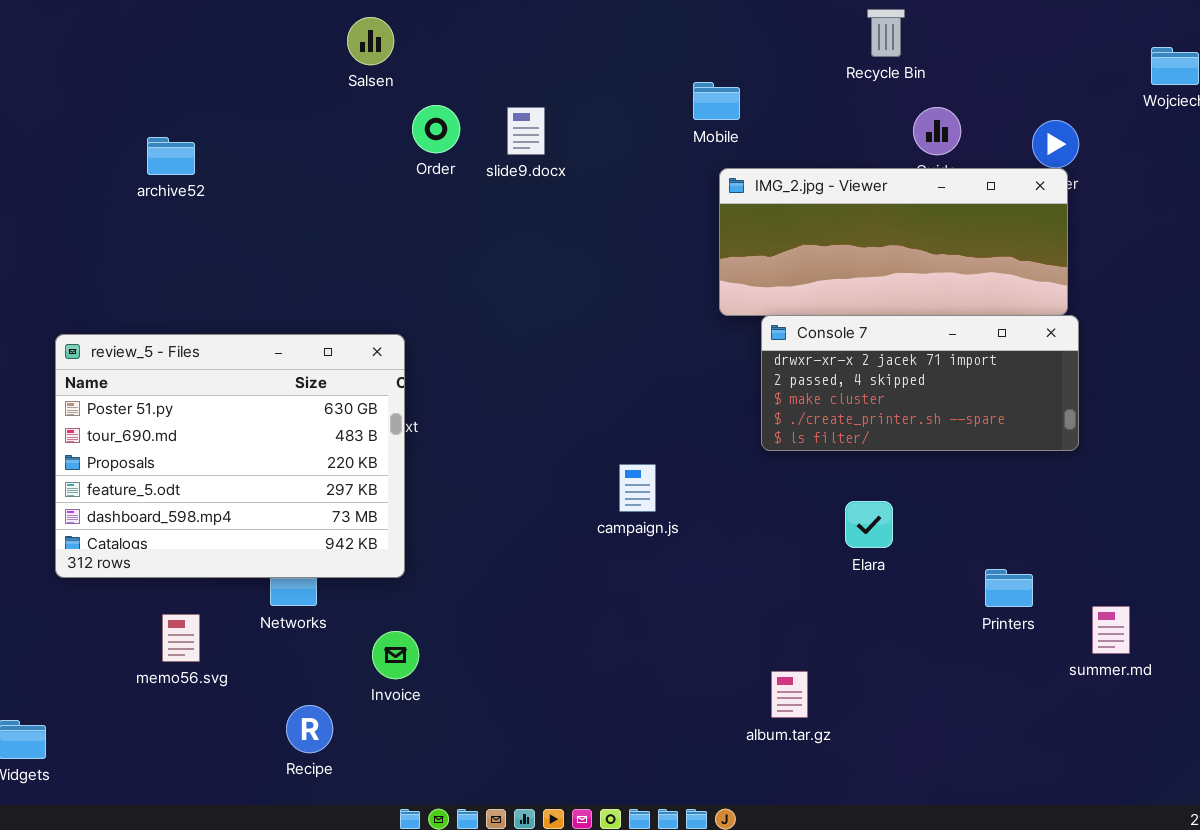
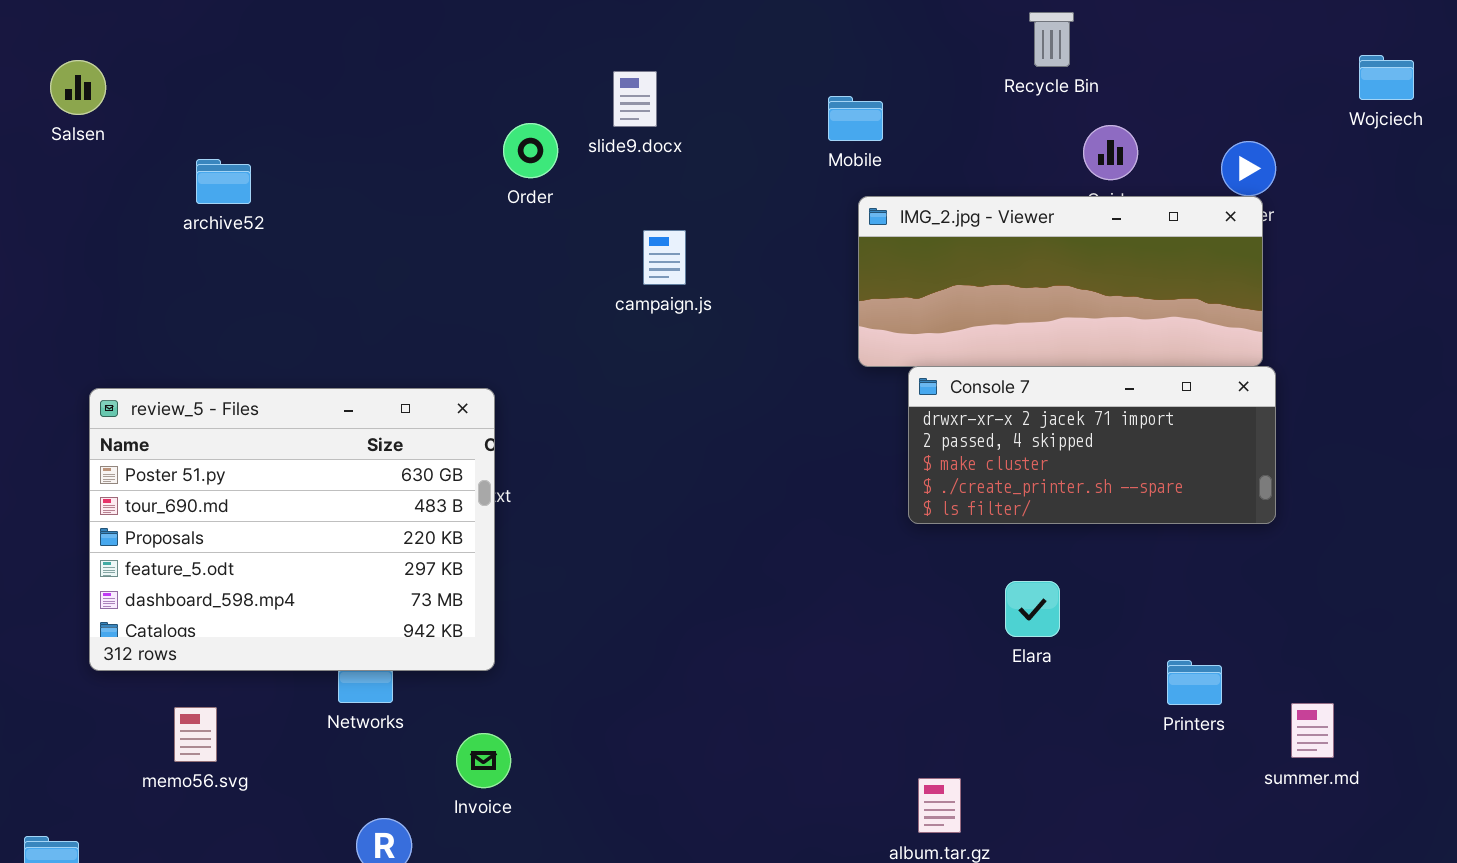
Salsen: [347,17,394,65] -> [50,60,106,115], moved
slide9.docx: [507,107,545,155] -> [613,71,657,127], moved
campaign.js: [619,464,656,512] -> [643,230,686,285], moved
memo56.svg: [162,614,200,662] -> [174,707,217,762], moved

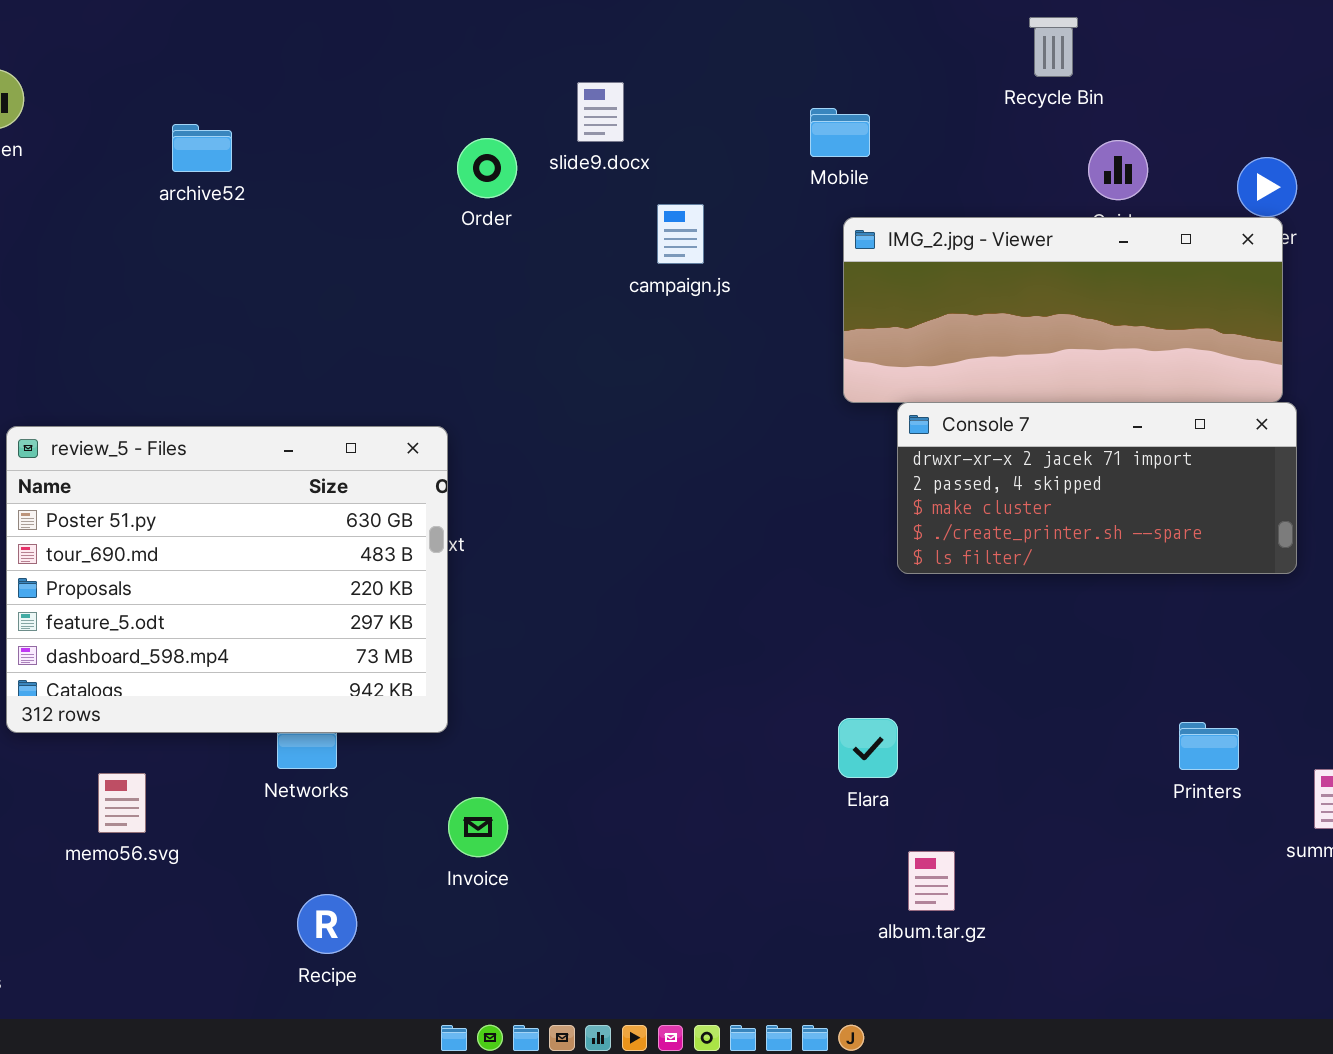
archive52: [196,159,251,204] -> [172,124,232,172], moved
campaign.js: [643,230,686,285] -> [657,204,704,264], moved
Elara: [1005,581,1060,637] -> [838,718,898,778], moved
Invoice: [456,733,511,788] -> [448,797,508,857], moved

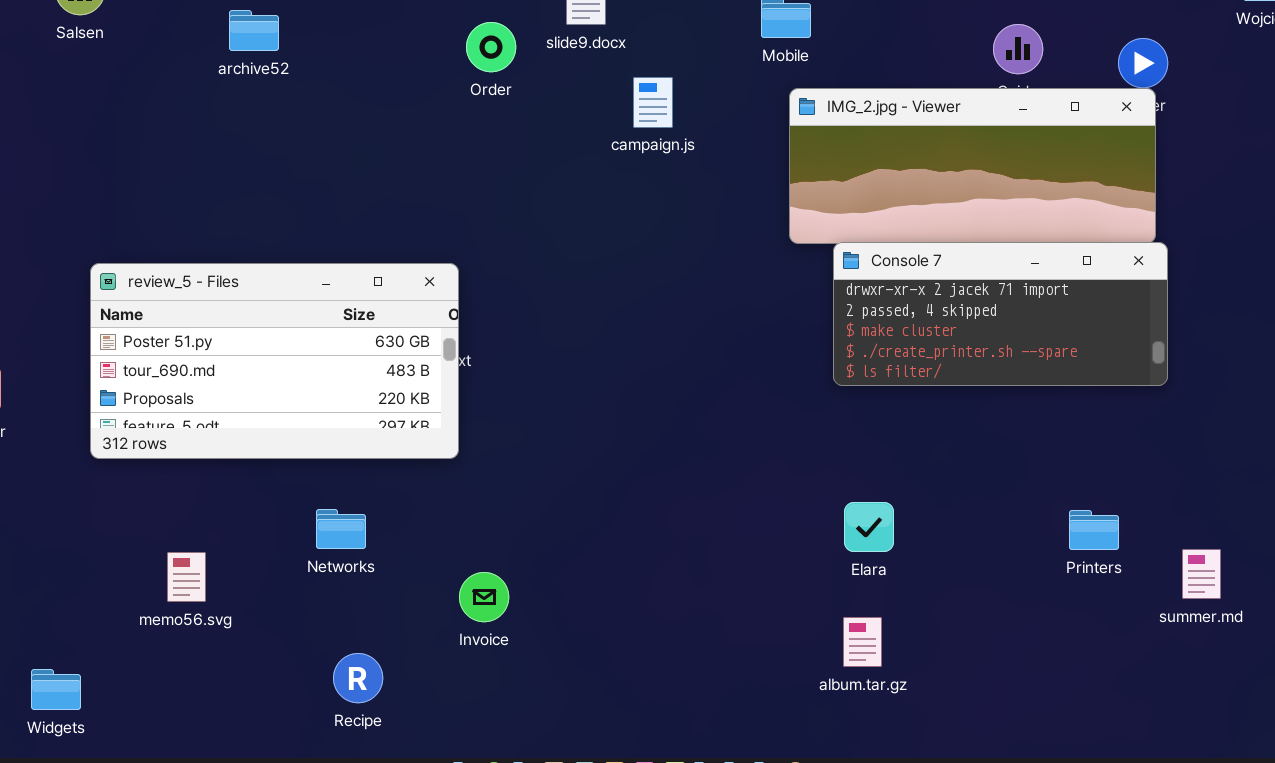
review_5 - Files: [6,426,448,733] -> [90,263,459,459], resized
Elara: [838,718,898,778] -> [844,502,894,552], moved

